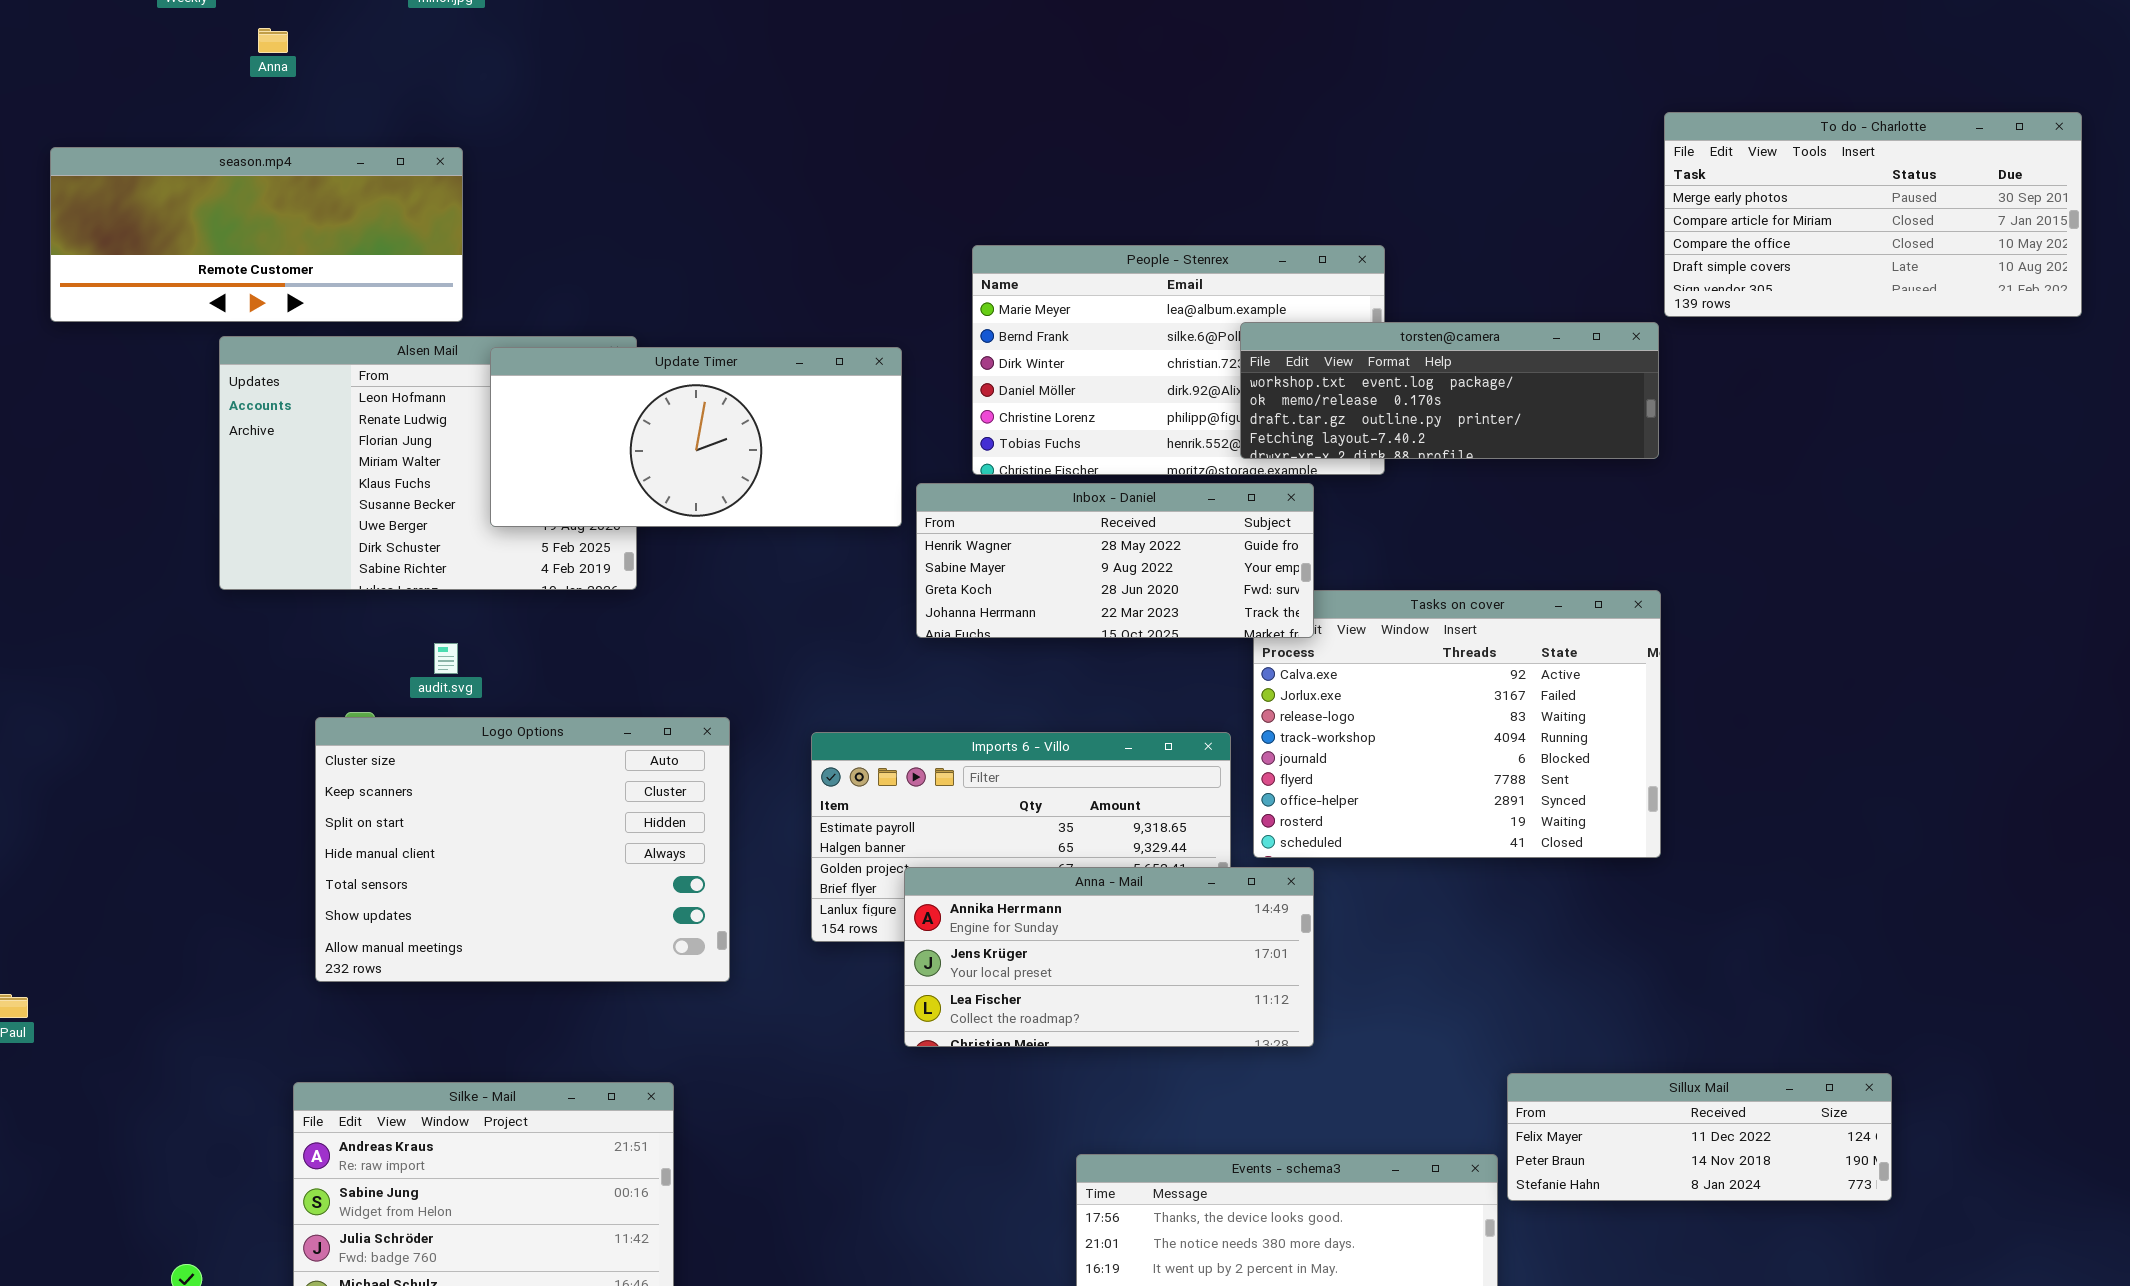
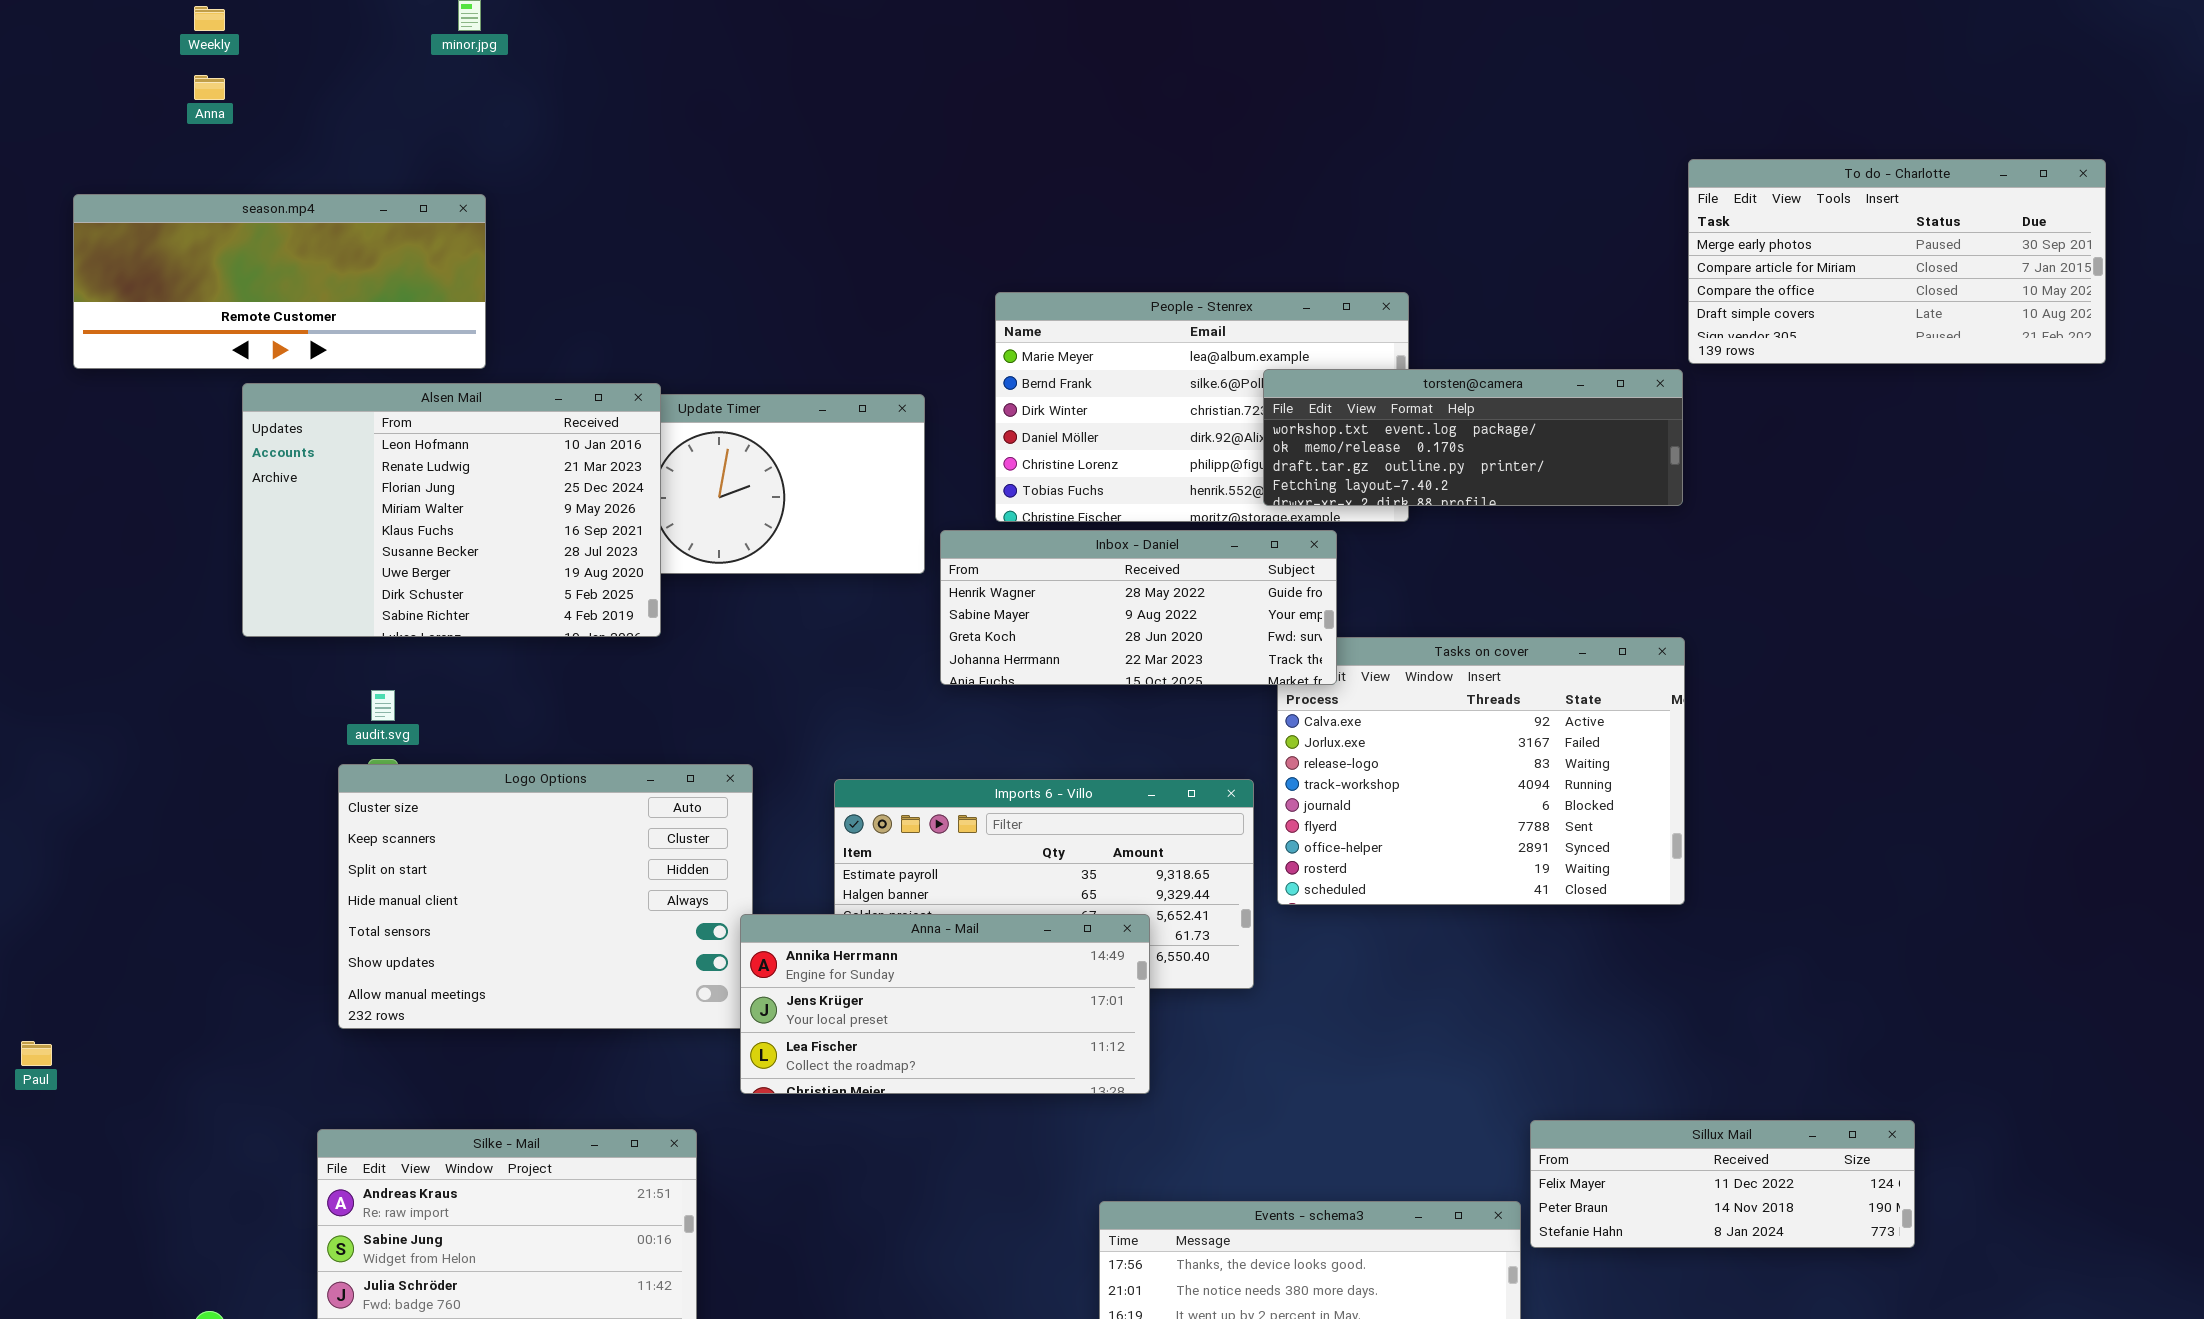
Anna: [258,28,288,53] -> [194,75,225,100], moved
Alsen Mail: [219,336,637,590] -> [242,383,661,637], raised
audit.svg: [434,643,458,674] -> [371,690,395,721], moved
Anna - Mail: [904,867,1314,1047] -> [740,914,1150,1094], moved

